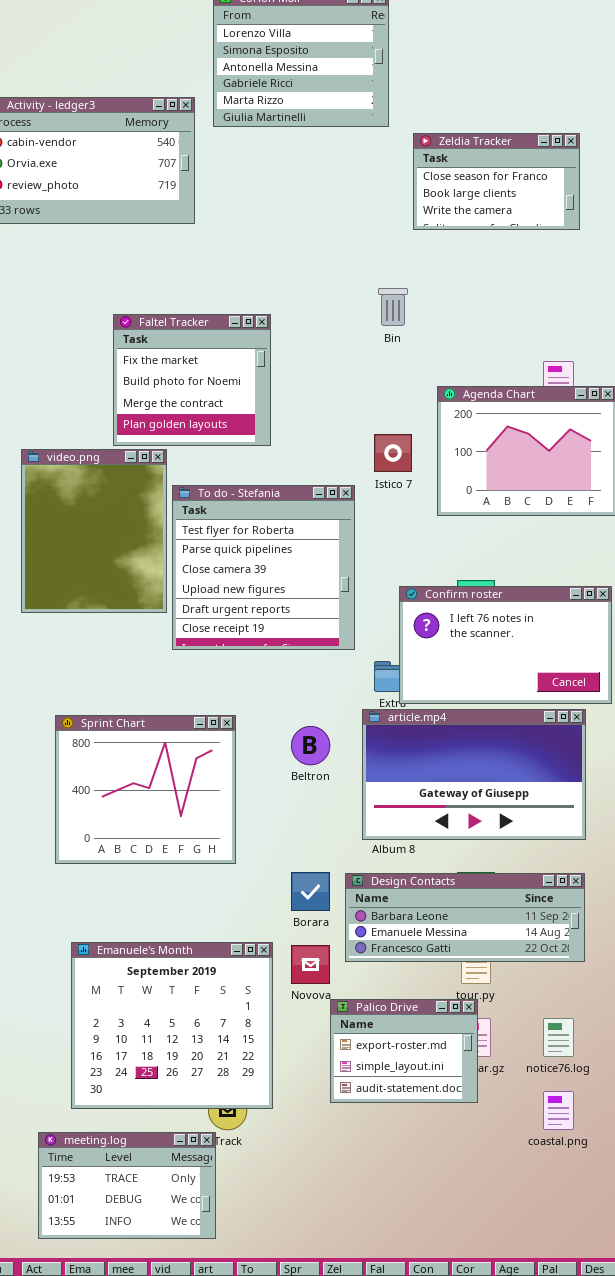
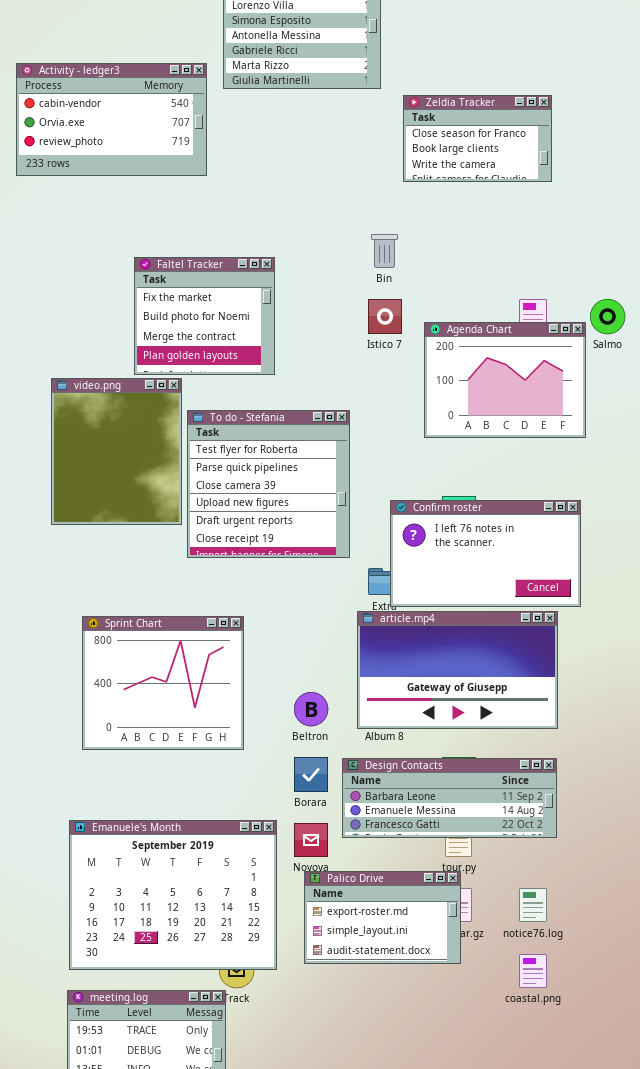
Istico 7: [374,434,412,472] -> [368,299,402,334], moved
Beltron: [291,726,330,765] -> [294,692,328,726], moved
Emanuele's Month: [71,942,273,1109] -> [69,820,277,970], resized
Palico Drive: [330,999,478,1103] -> [304,871,461,964], resized

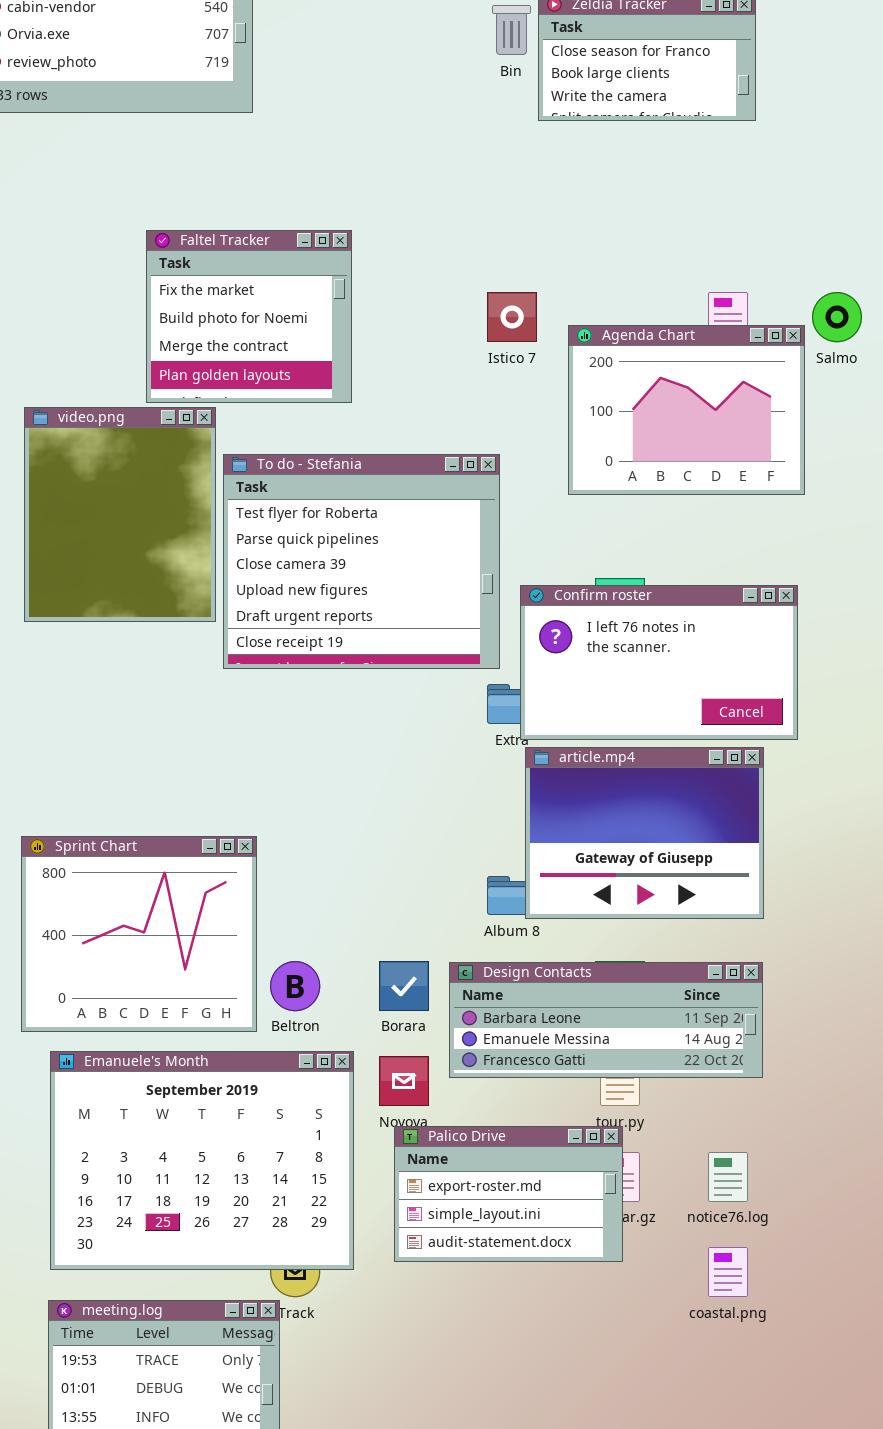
Bin: [371,234,398,268] -> [492,5,531,55], moved
To do - Stefania: [187,410,350,558] -> [223,454,500,669], resized
article.mp4: [357,611,558,729] -> [525,747,764,919], resized
Sprint Chart: [82,616,244,750] -> [21,836,257,1032], moved
Beltron: [294,692,328,726] -> [270,961,320,1011], moved

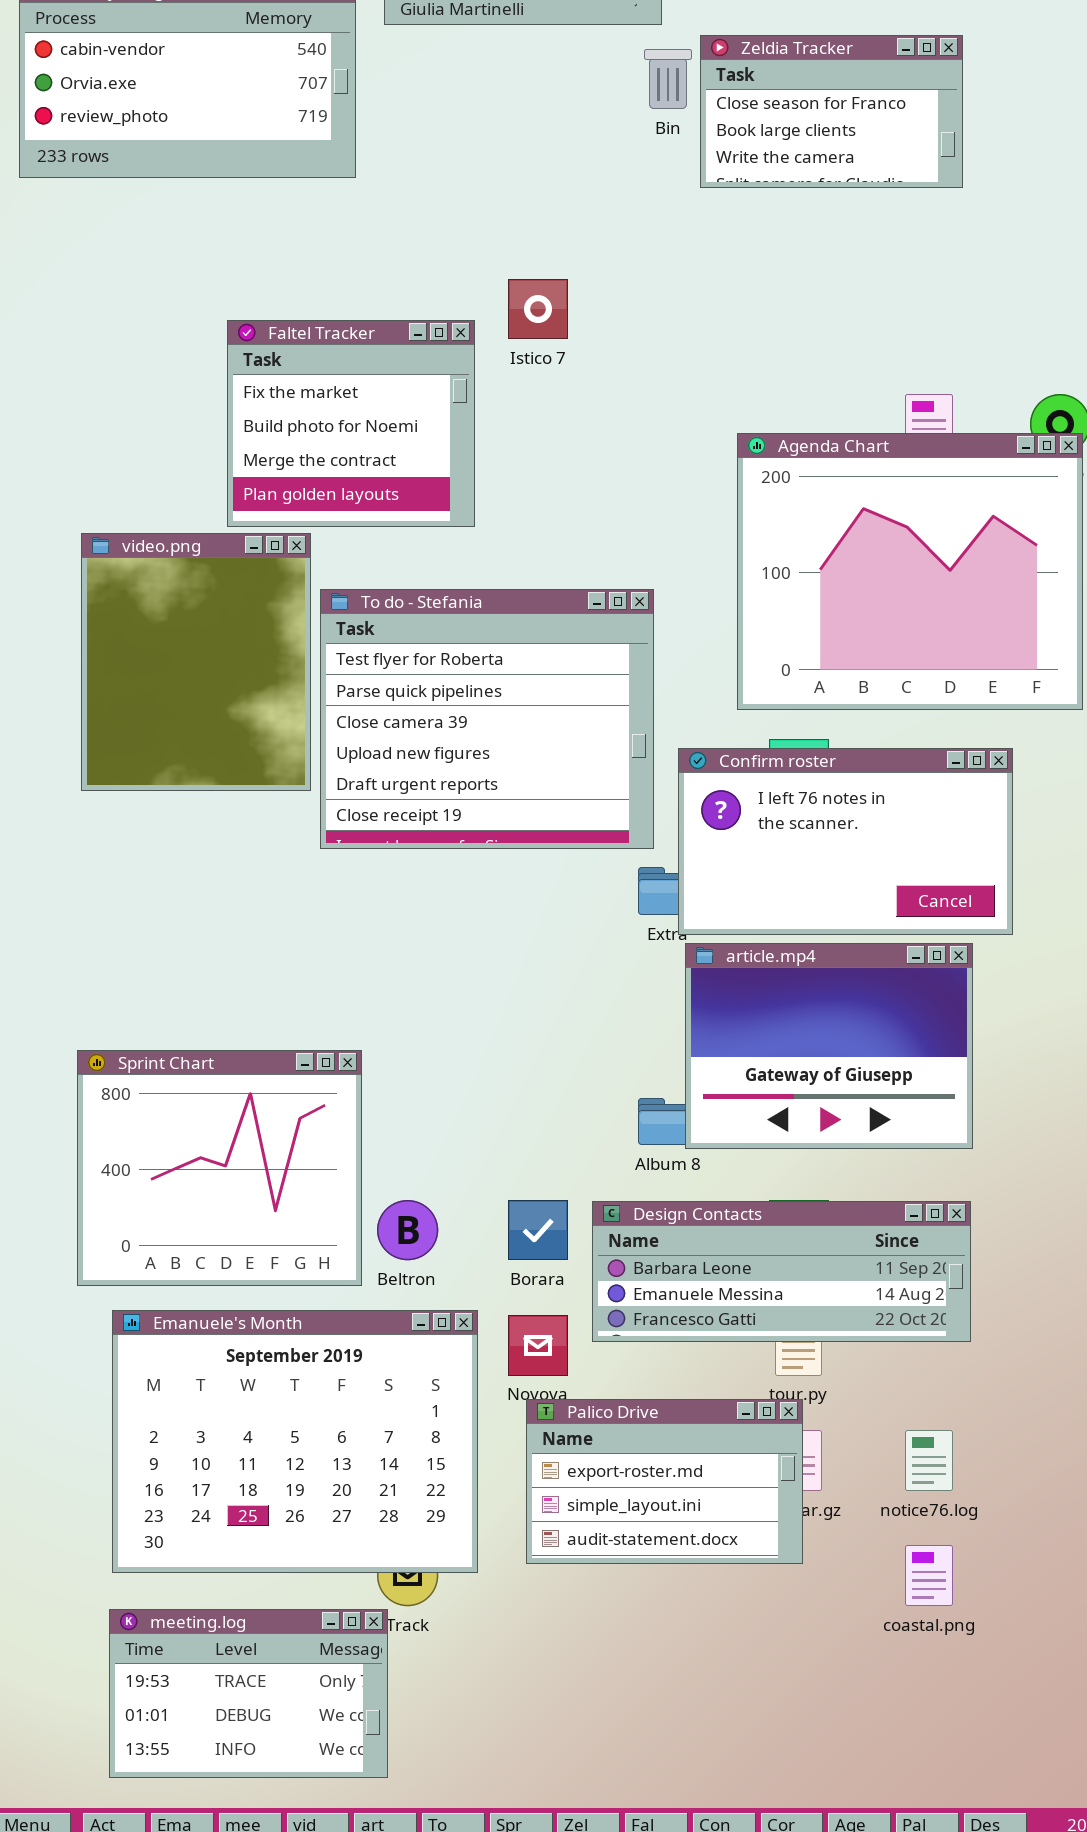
Istico 7: [487,292,537,342] -> [508,279,568,339], moved
Agenda Chart: [568,325,805,495] -> [737,433,1083,710], resized

